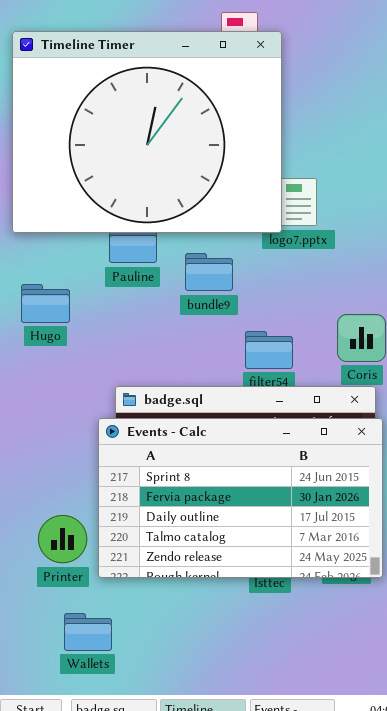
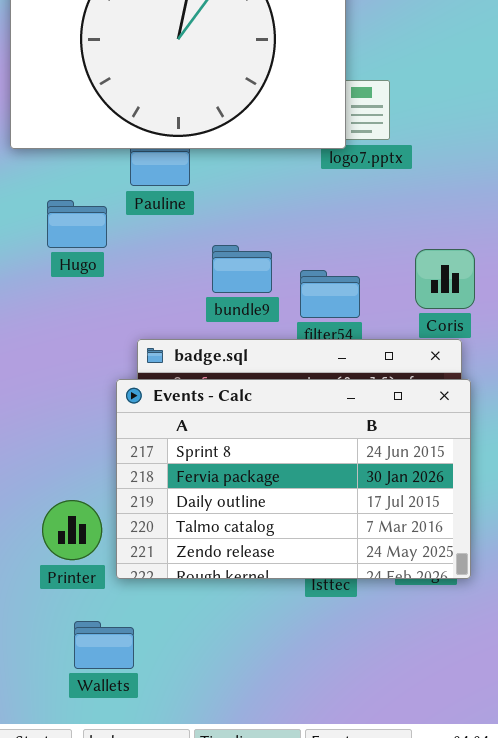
bundle9: [185,253,233,291] -> [212,245,272,293], moved
Hugo: [21,284,70,323] -> [47,200,107,248], moved

